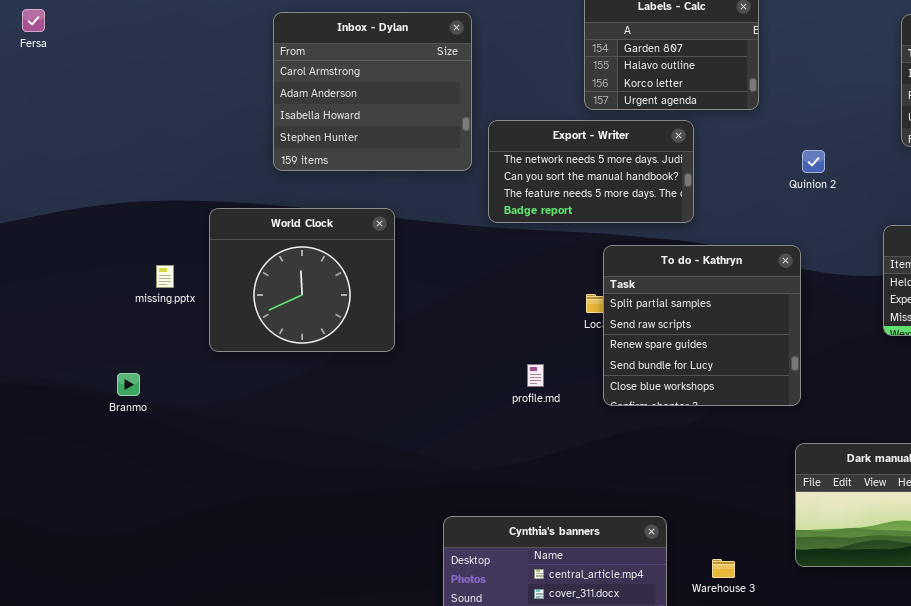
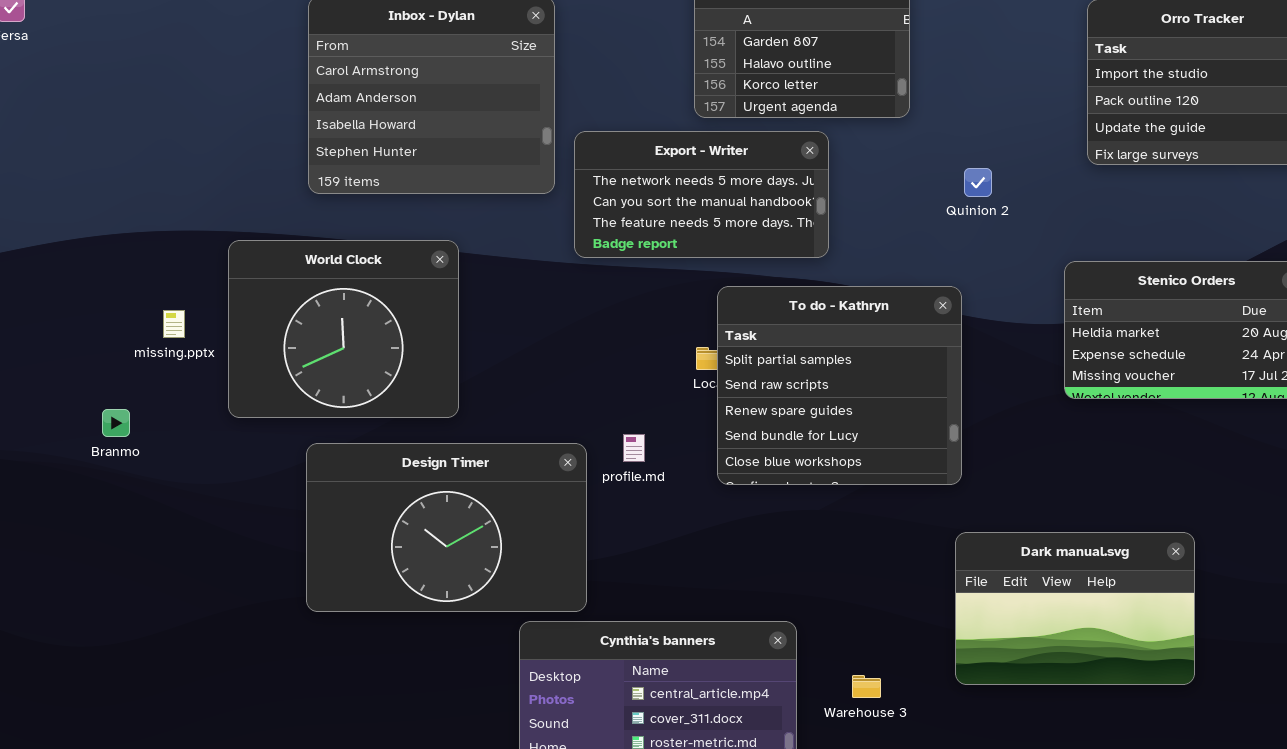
Design Timer: none -> [306,443,587,612], opened
Branmo: [117,373,140,396] -> [102,409,130,437], moved

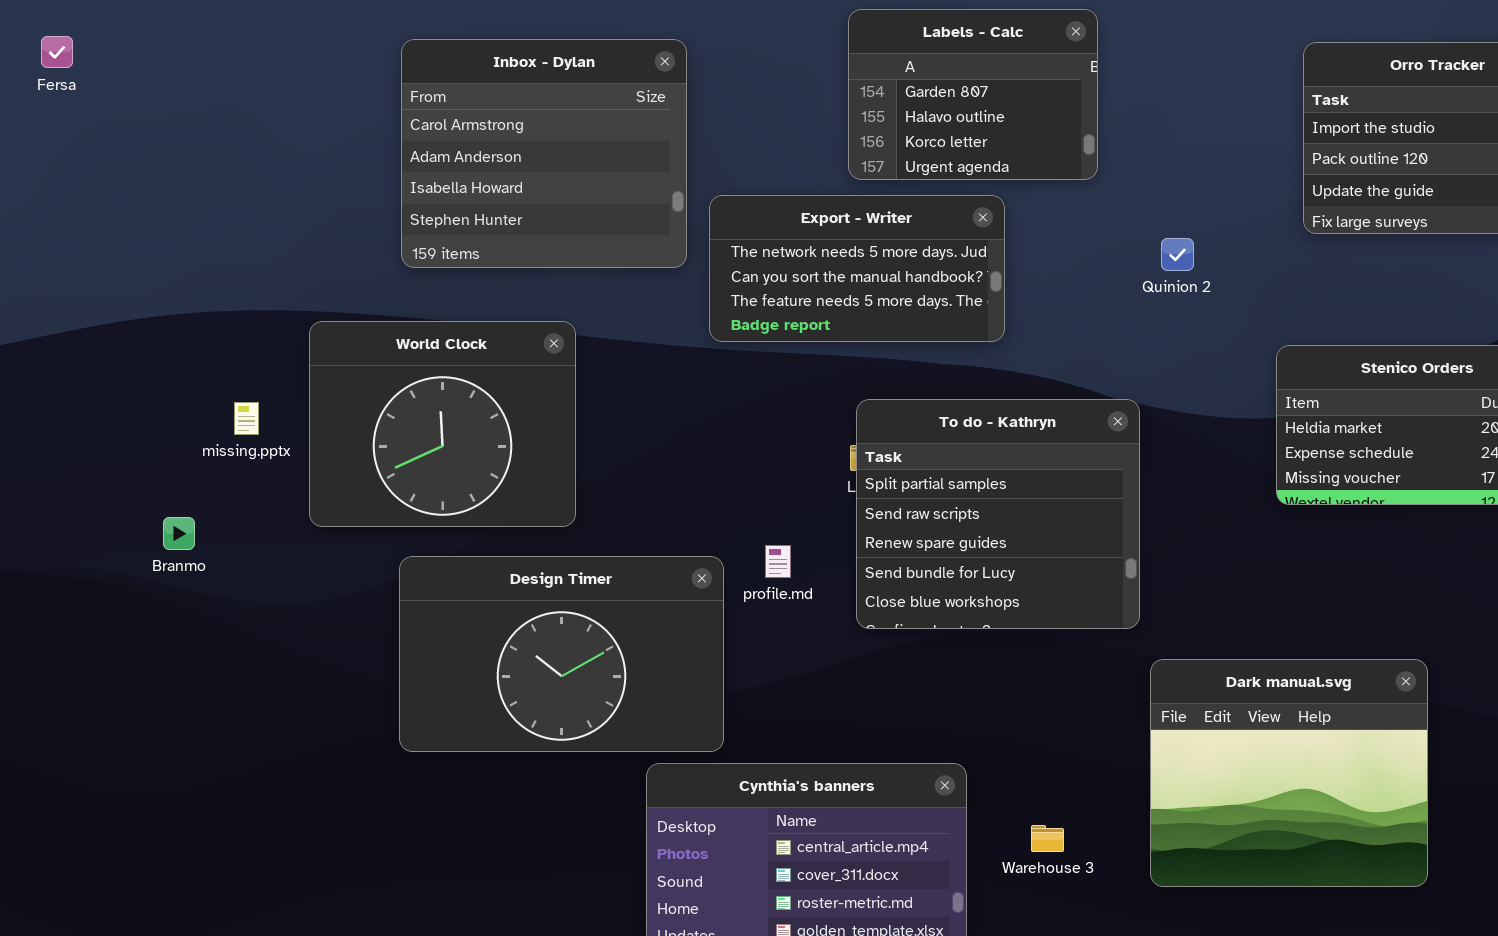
To do - Kathryn: [717,286,962,485] -> [856,399,1140,629], moved
Dark manual.svg: [955,532,1195,685] -> [1150,659,1428,887], resized

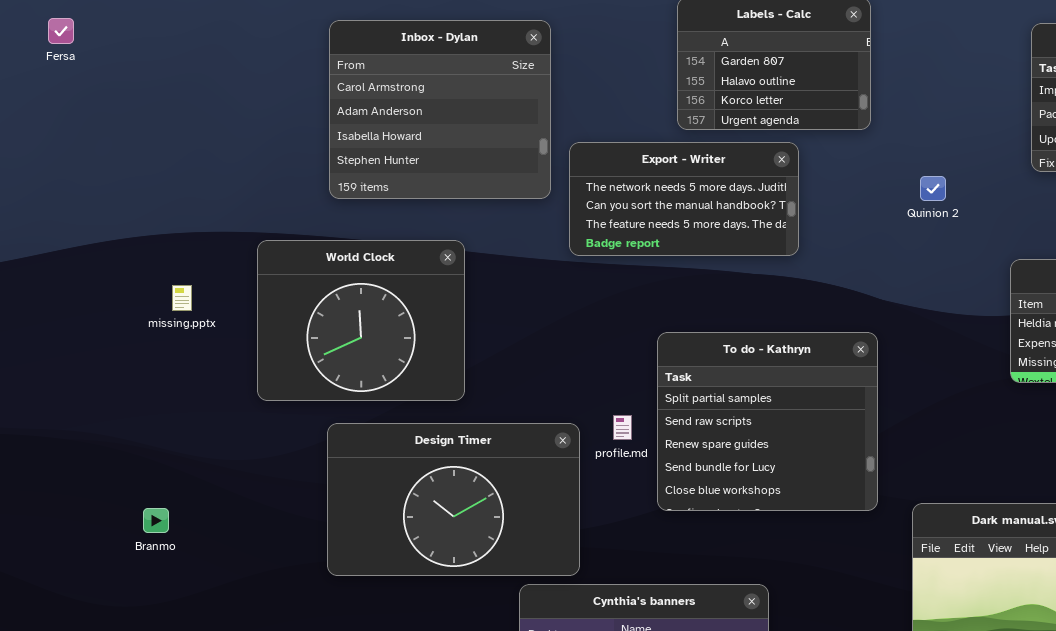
To do - Kathryn: [856,399,1140,629] -> [657,332,878,511], moved
missing.pptx: [234,402,259,435] -> [172,285,192,311], moved
Branmo: [163,517,195,550] -> [143,508,169,533], moved

